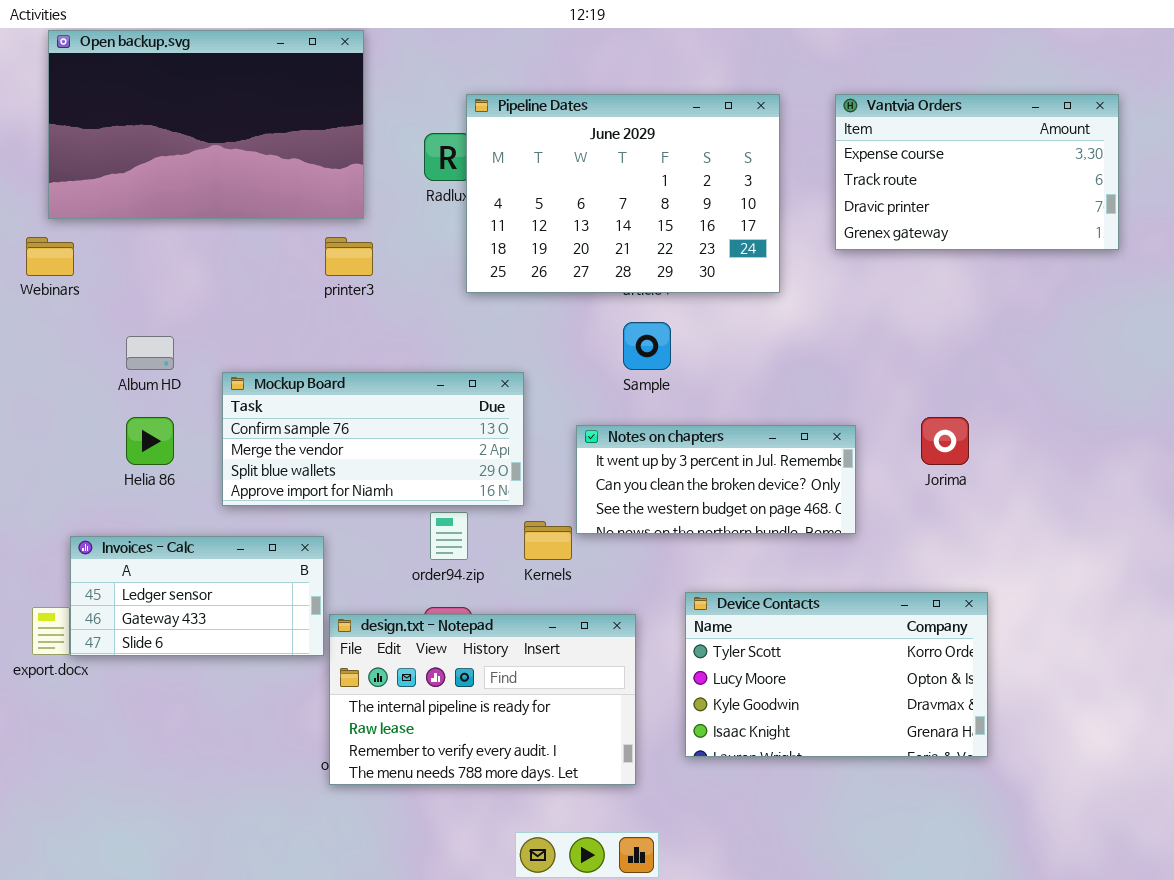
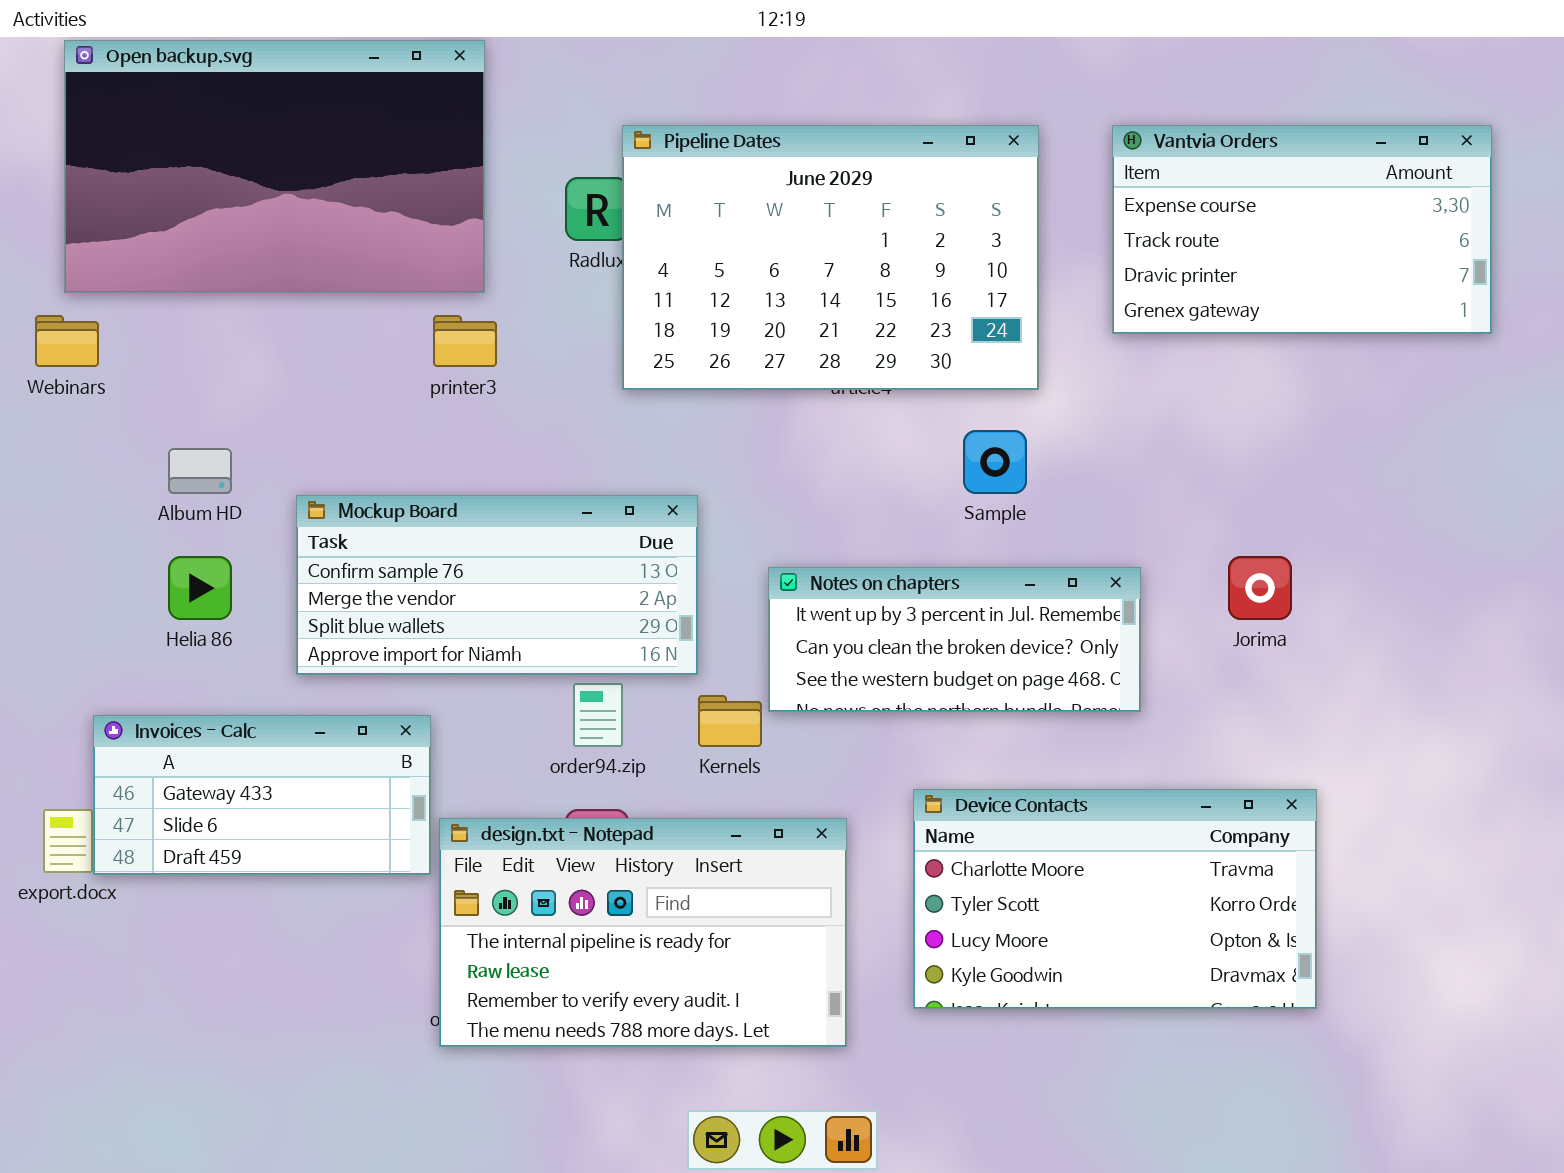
Sample: [623,322,671,370] -> [963,430,1027,494], moved
Invoices - Calc: [70,536,324,656] -> [93,715,431,875], scrolled down 1 row
Device Contacts: [685,592,988,757] -> [913,789,1317,1009], scrolled up 1 row

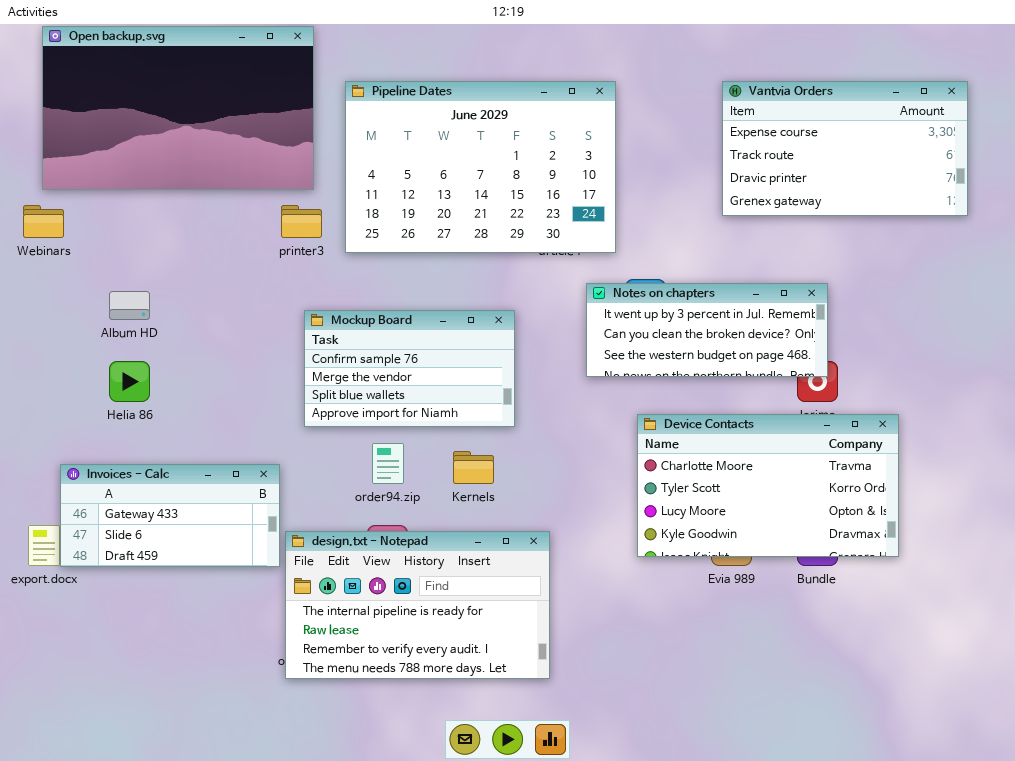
Pipeline Dates: [622,125,1039,390] -> [345,81,616,253], moved
Mockup Board: [296,495,698,675] -> [304,310,515,427], moved, resized
Notes on chapters: [768,567,1141,712] -> [586,283,828,377], moved
Device Contacts: [913,789,1317,1009] -> [637,414,899,557], moved

